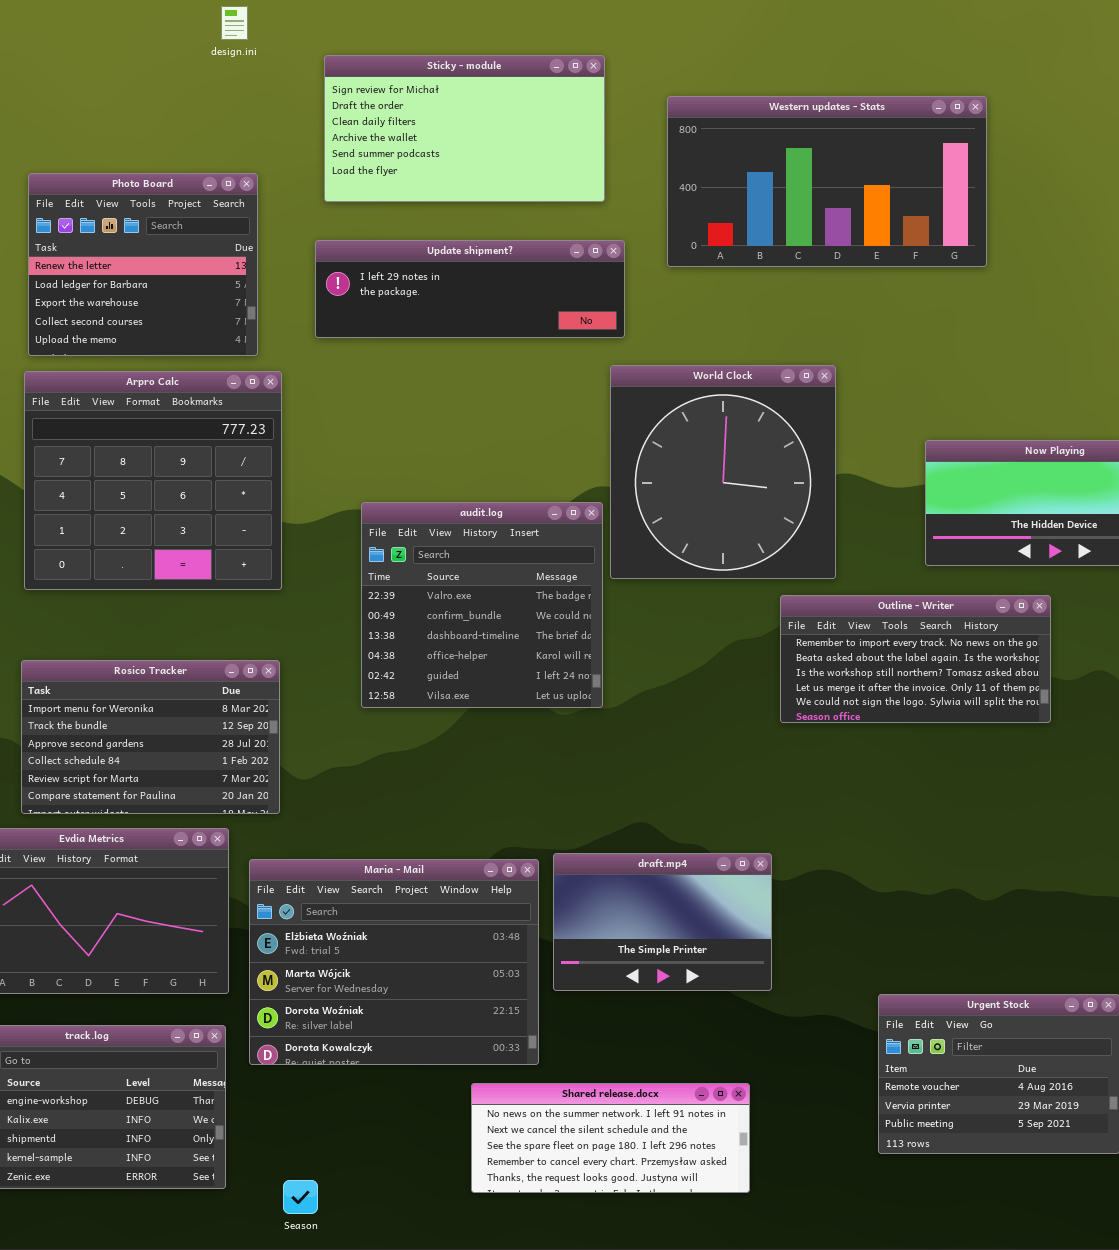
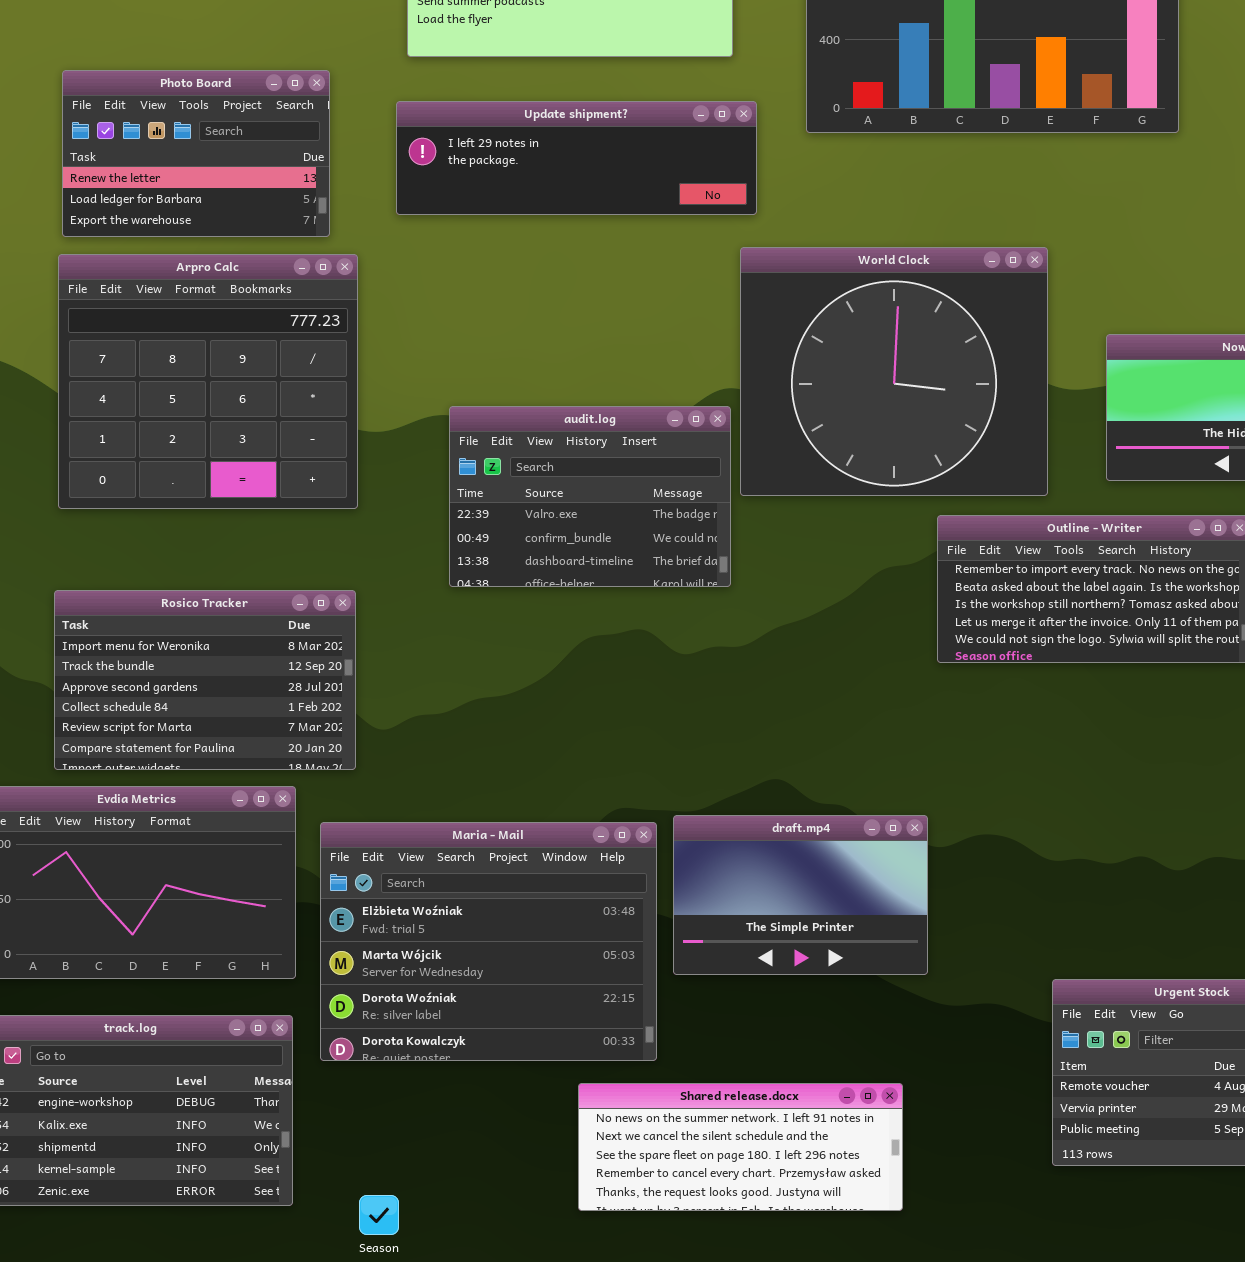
Photo Board: [28,173,258,356] -> [62,70,330,237], resized
World Clock: [610,365,836,579] -> [740,247,1048,496], resized
audit.log: [361,502,603,708] -> [449,406,731,587], resized

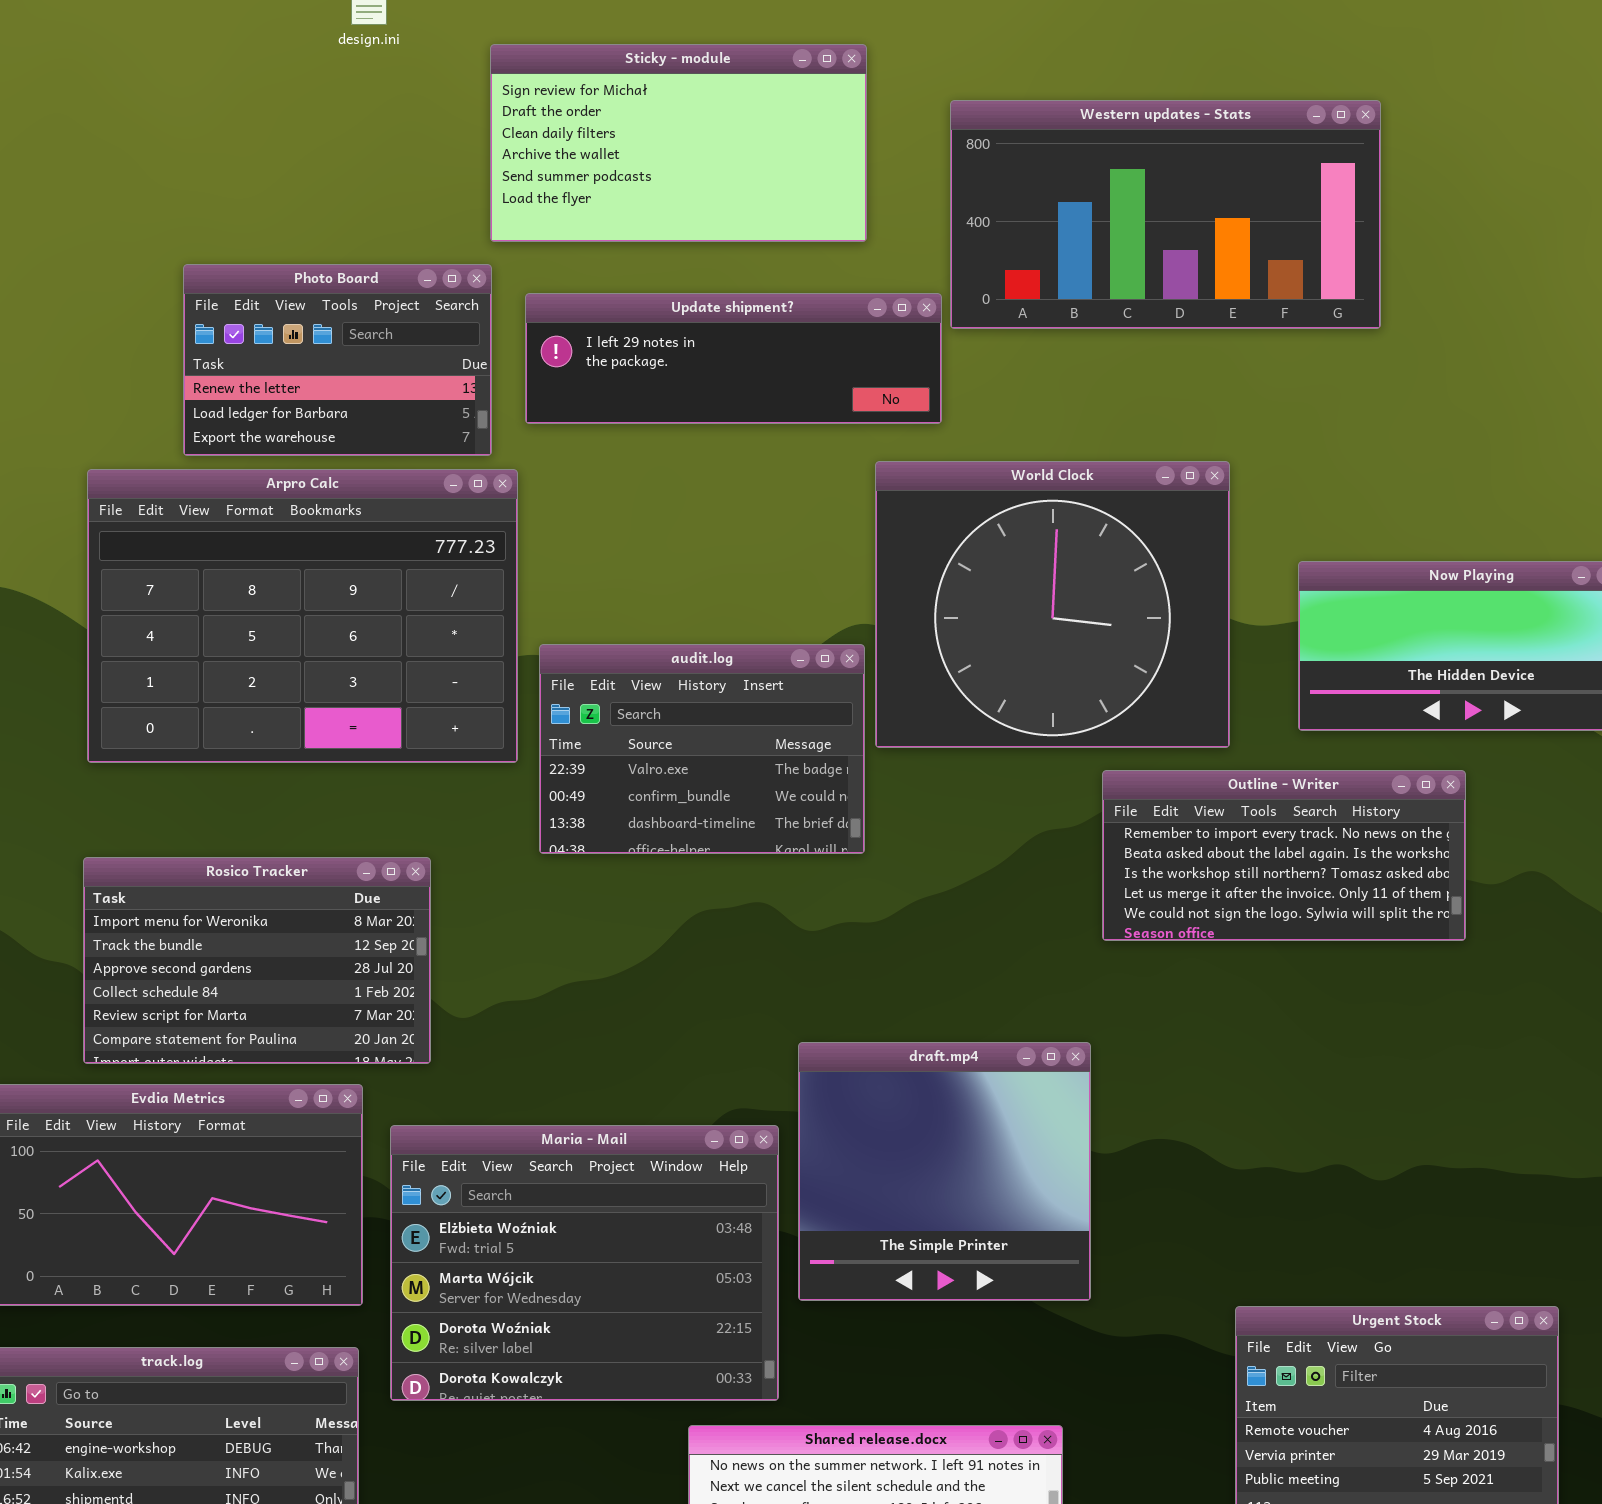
Photo Board: [62,70,330,237] -> [183,264,492,456], moved
Update shipment?: [396,101,757,215] -> [525,293,942,424], moved
Arpro Calc: [58,254,358,509] -> [87,469,518,763], resized
draft.mp4: [673,815,928,975] -> [798,1042,1091,1301], resized

